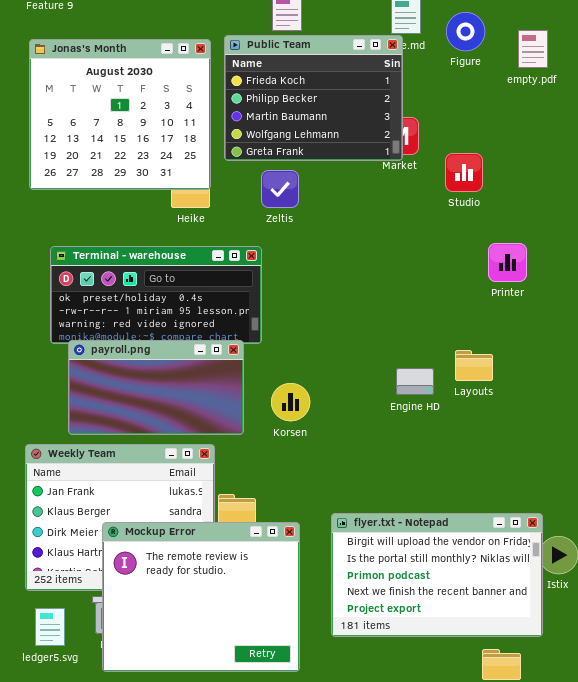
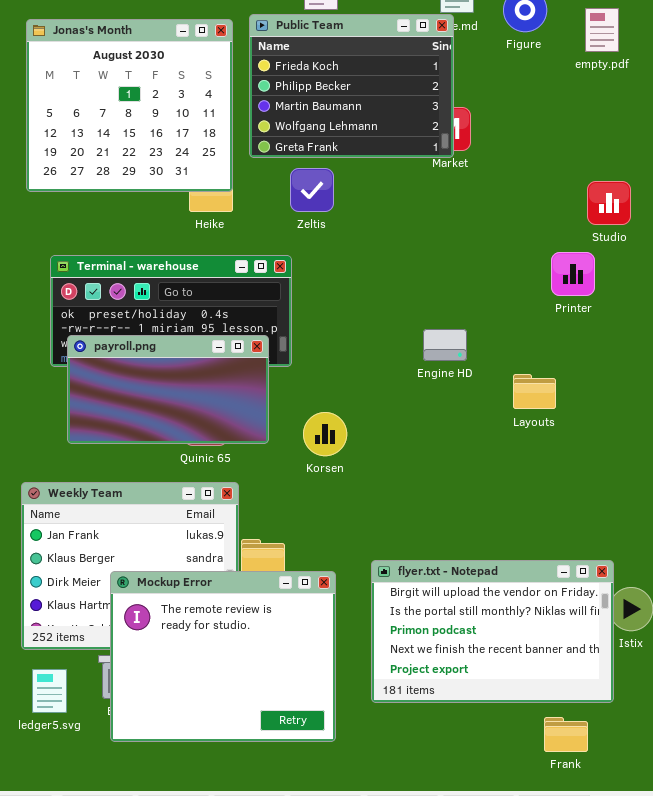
Studio: [445,153,483,192] -> [587,181,631,225], moved
payroll.png: [68,340,244,435] -> [67,335,269,444], moved
Engine HD: [396,368,434,395] -> [423,329,467,361], moved

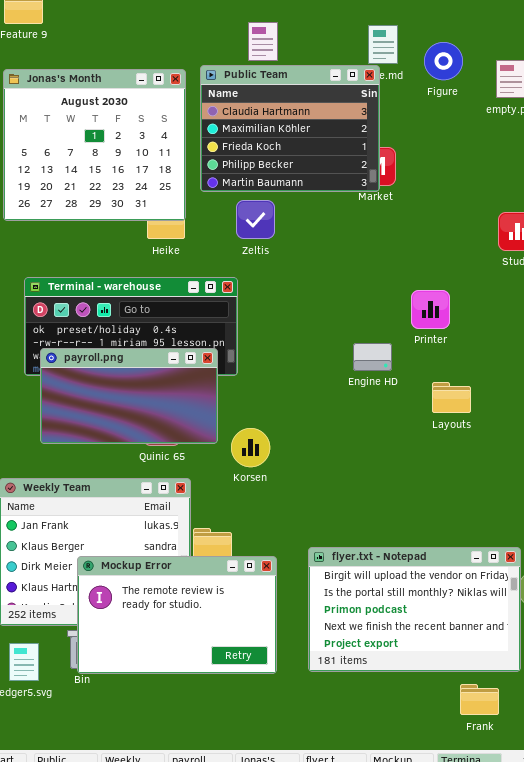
Public Team: [249,14,454,158] -> [200,65,380,192], scrolled up 2 rows
Printer: [551,252,595,296] -> [411,290,450,329], moved
Korsen: [303,412,347,456] -> [231,428,270,467], moved
Mockup Error: [110,571,336,742] -> [77,556,277,674], resized

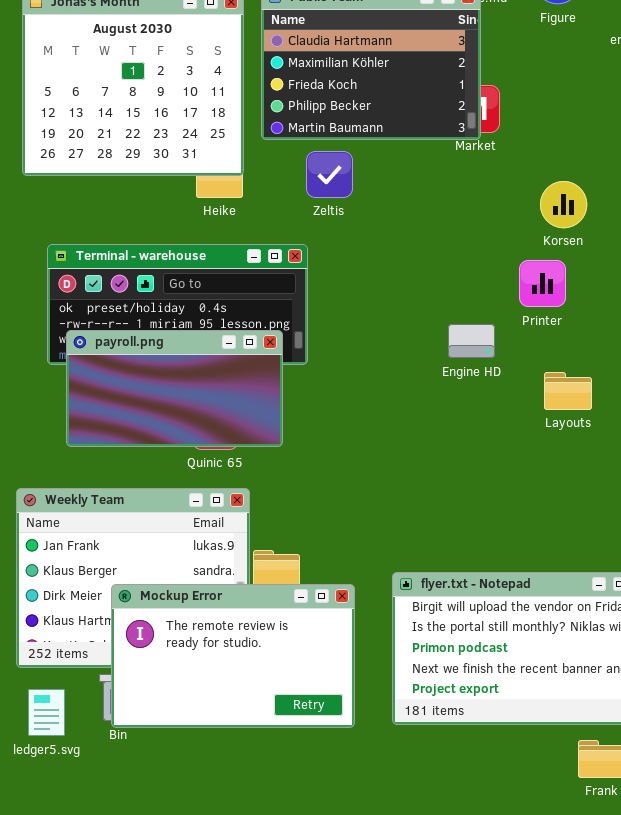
Korsen: [231,428,270,467] -> [540,181,587,228], moved

